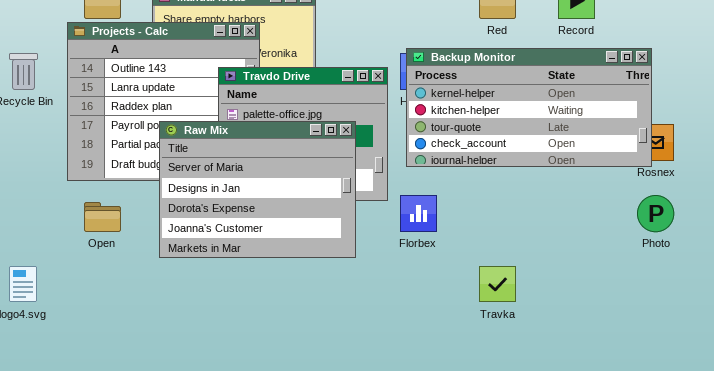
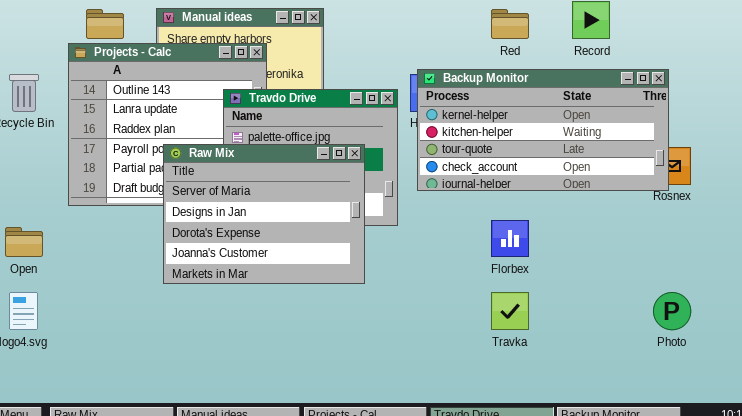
Florbex: [400,195,437,232] -> [491,220,529,257], moved
Photo: [637,195,674,232] -> [653,292,691,330], moved
Open: [84,202,121,232] -> [5,227,43,257], moved

